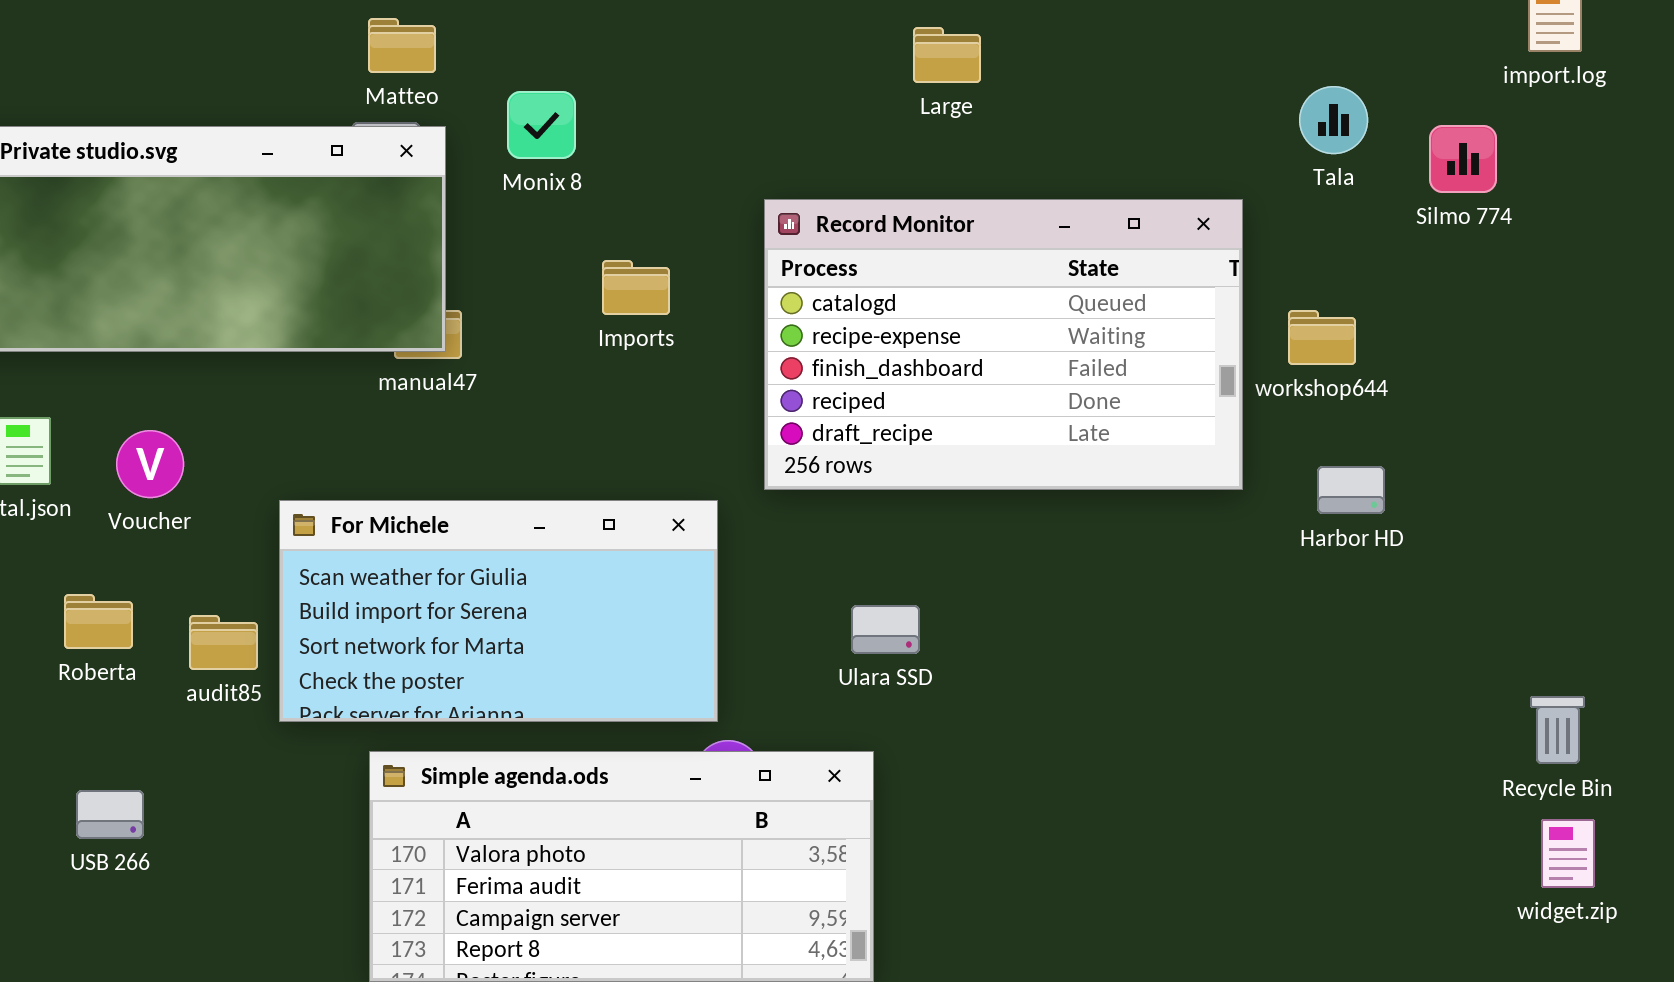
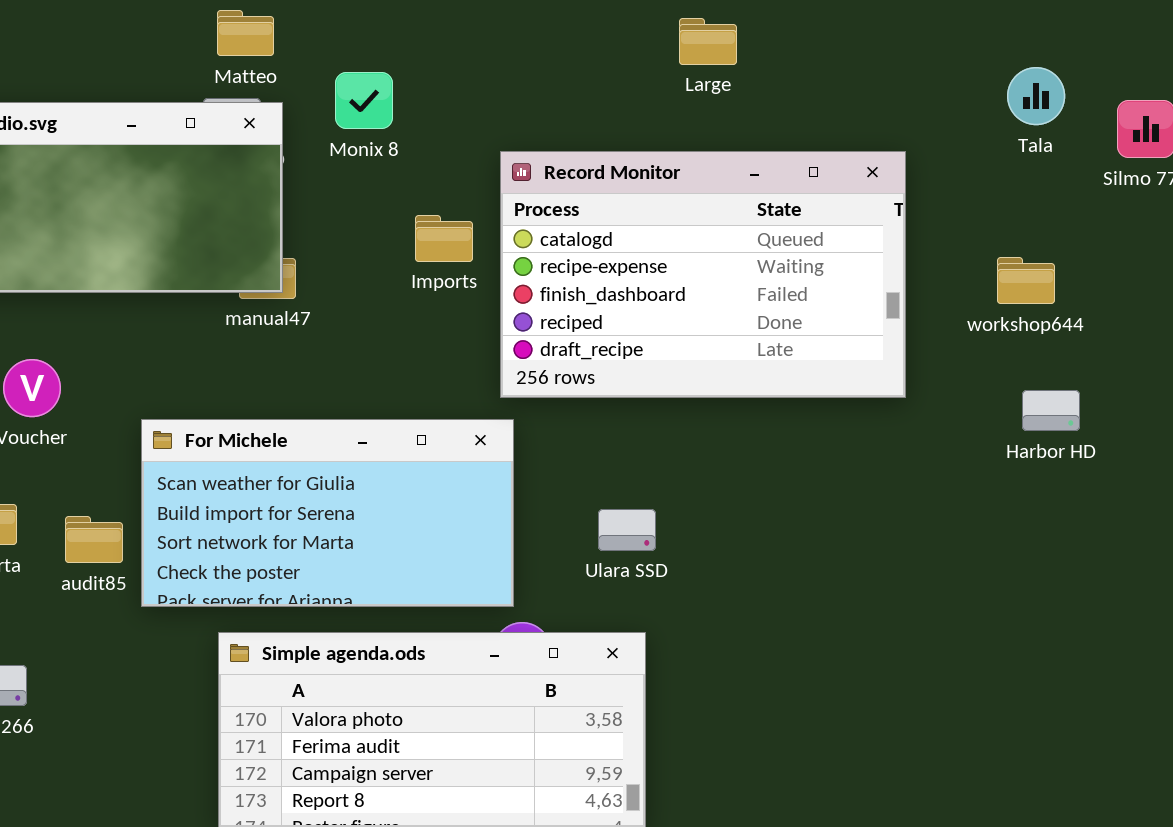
Record Monitor: [764,199,1243,490] -> [500,151,906,398], moved
Ulara SSD: [851,605,920,654] -> [598,509,656,551], moved

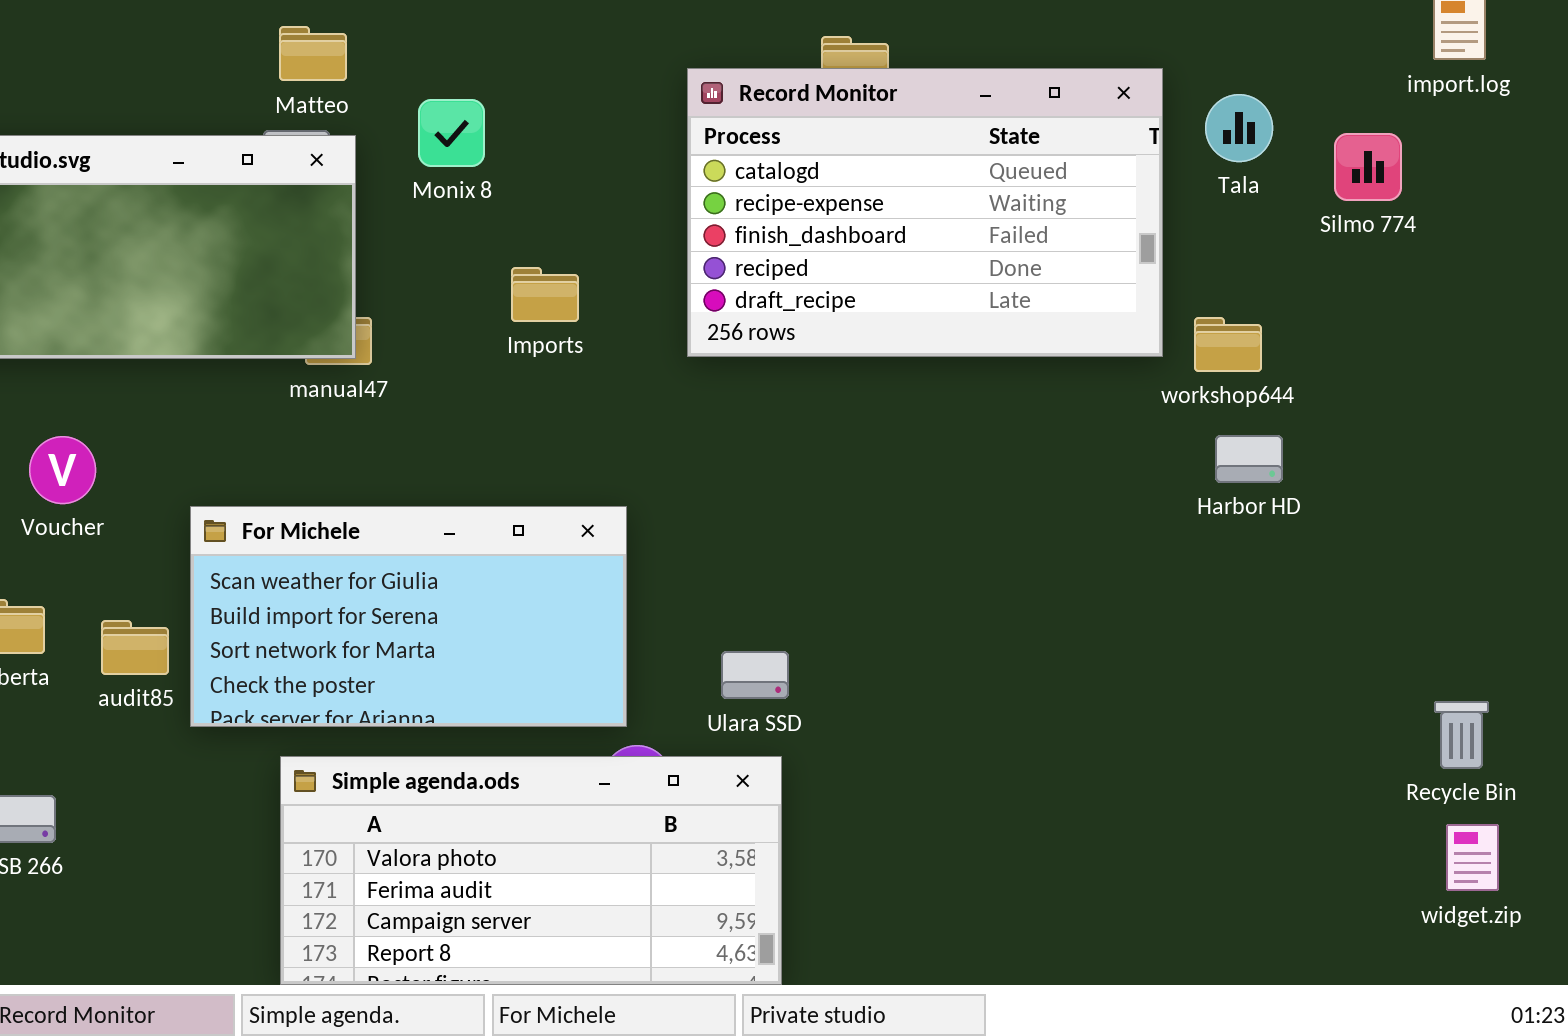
Record Monitor: [500,151,906,398] -> [687,68,1163,357], moved
Harbor HD: [1022,390,1080,431] -> [1215,435,1283,483], moved
Ulara SSD: [598,509,656,551] -> [721,651,789,699], moved

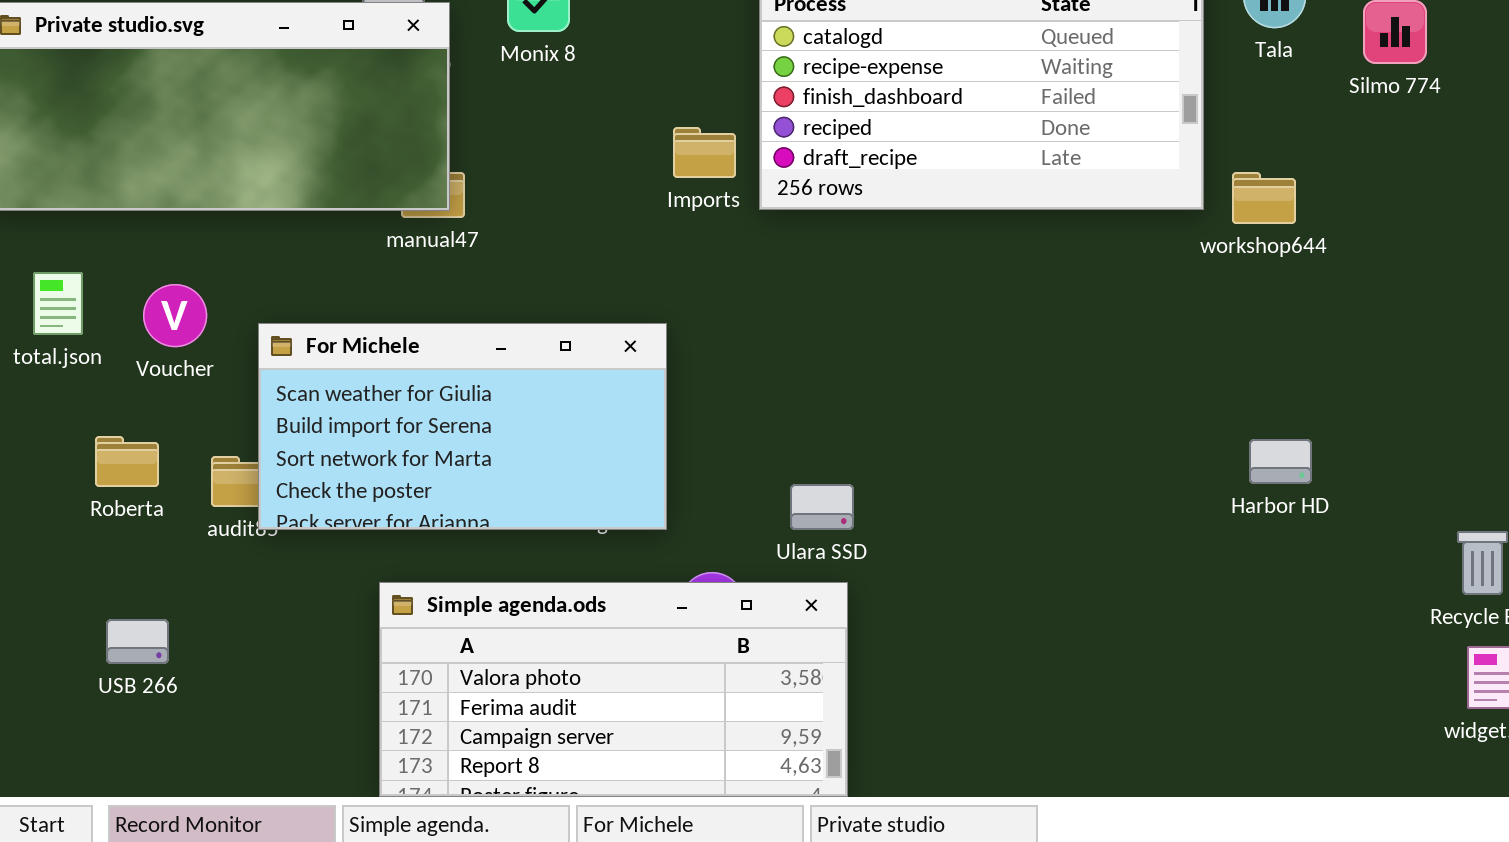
Imports: [511,267,579,322] -> [673,127,736,178], moved
Harbor HD: [1215,435,1283,483] -> [1249,439,1312,484], moved
For Michele: [190,506,627,727] -> [258,323,667,530], moved

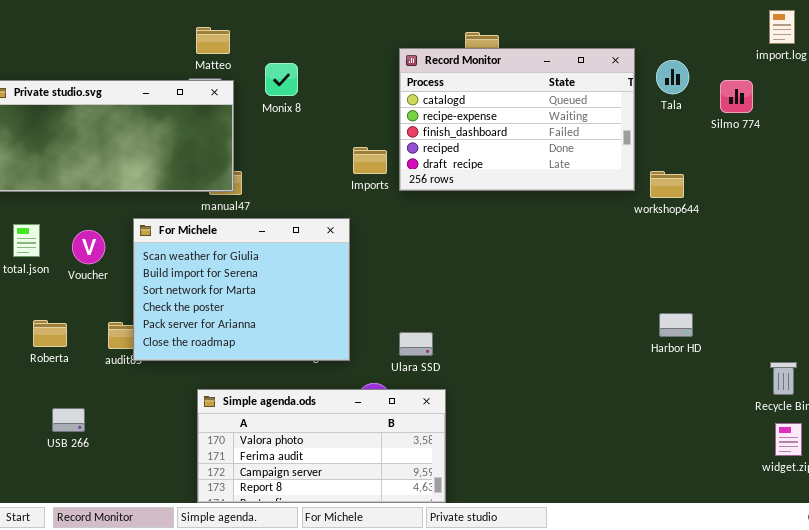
For Michele: [258,323,667,530] -> [133,218,350,361], resized
Roberta: [95,436,159,487] -> [33,320,67,347], moved
Ulara SSD: [790,484,854,530] -> [399,332,433,356], moved

